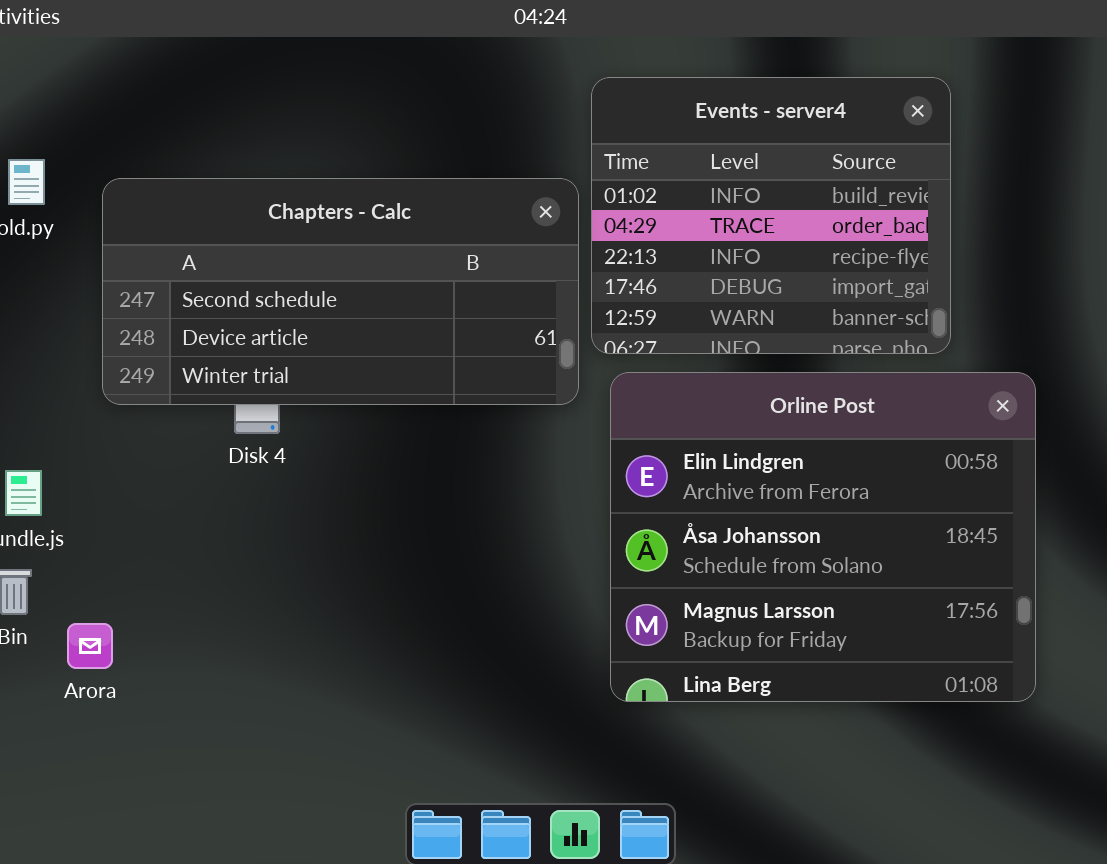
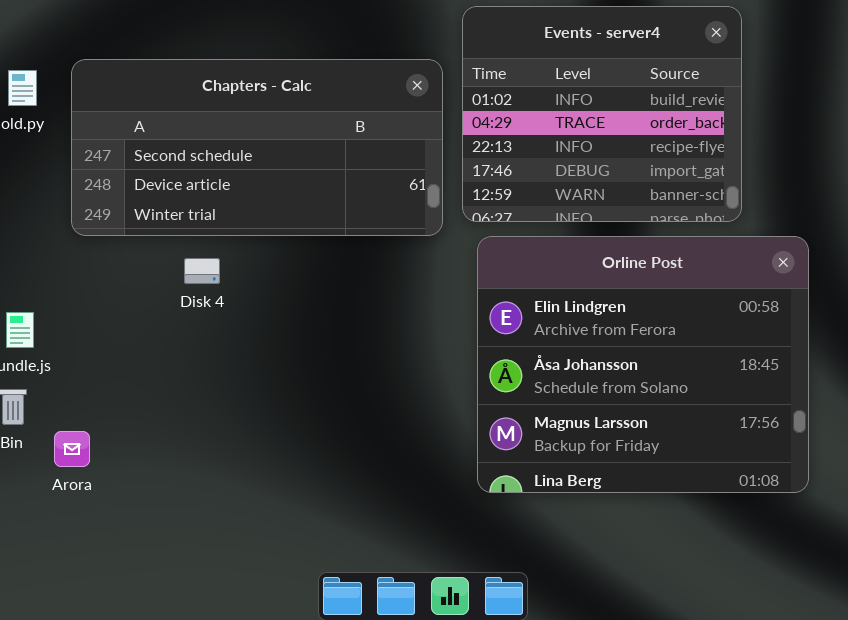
Chapters - Calc: [102,178,579,405] -> [71,59,443,236], moved

